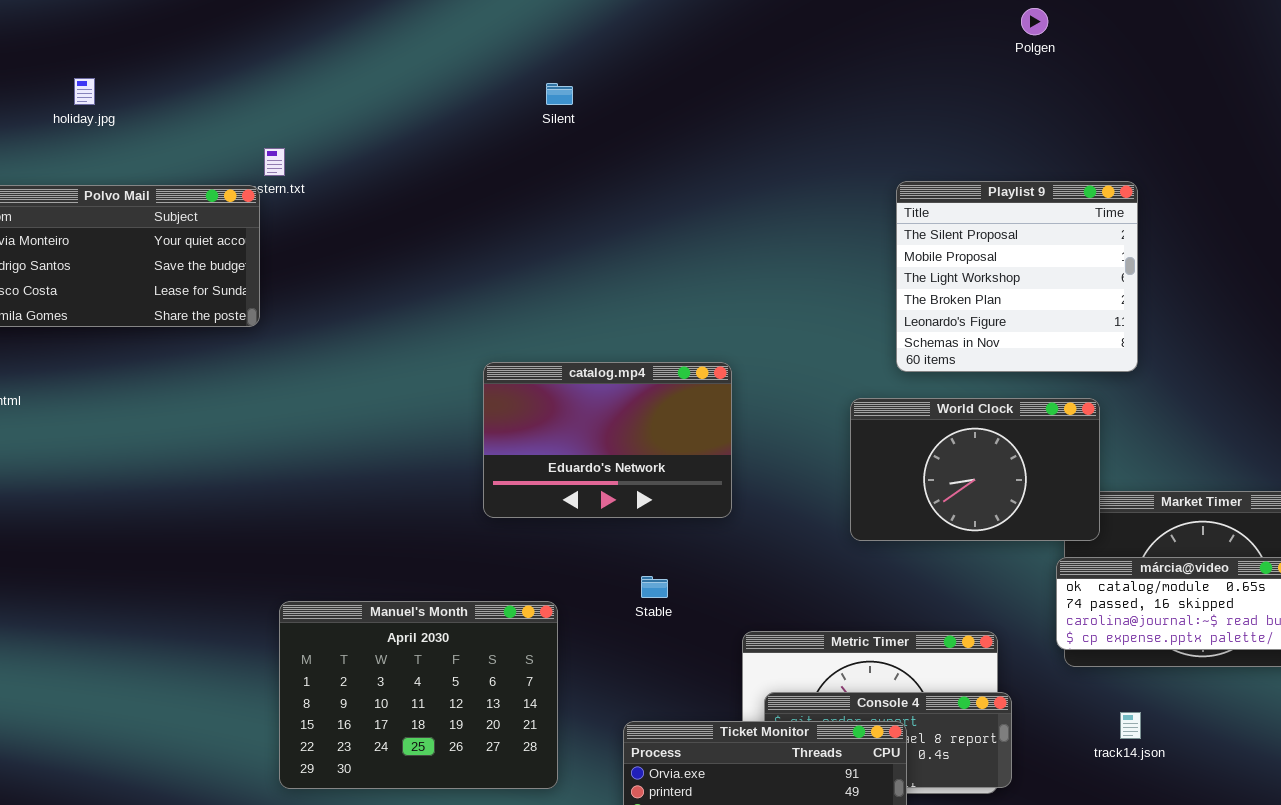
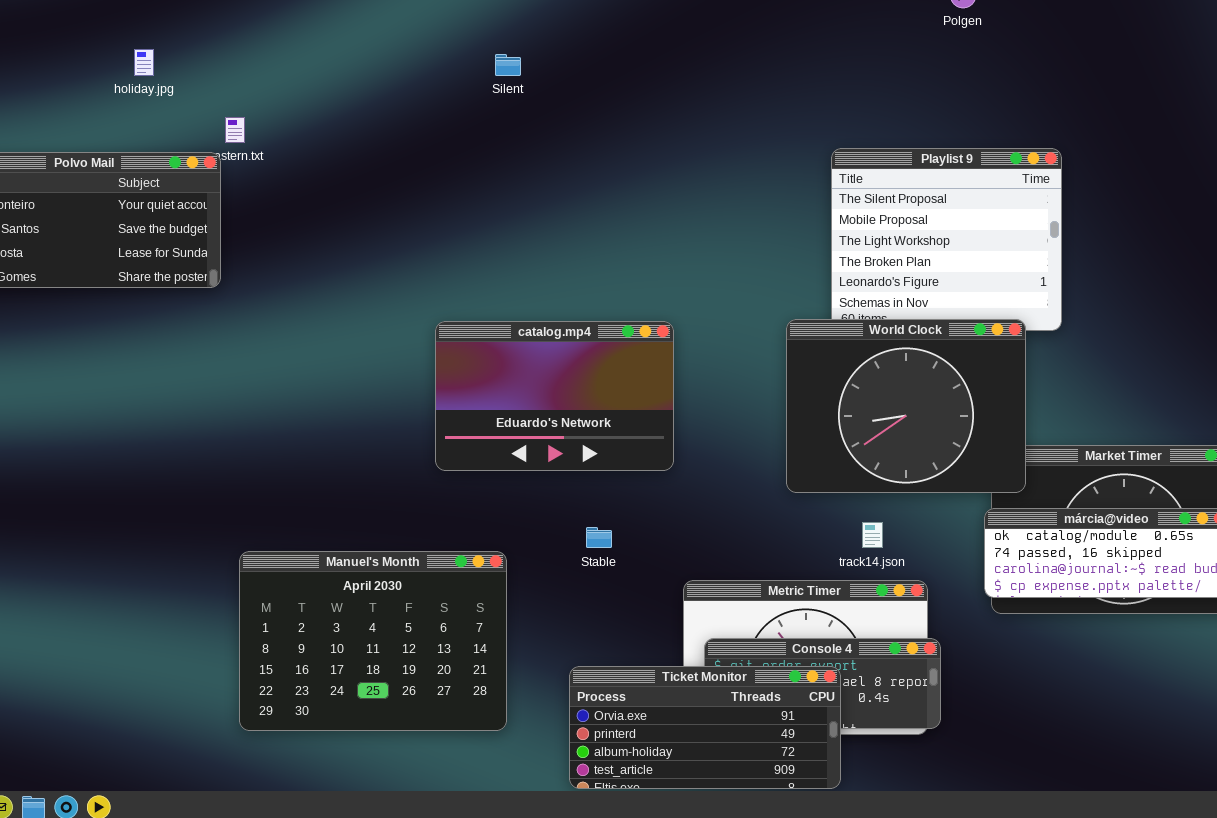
holiday.jpg: [74,78,95,105] -> [134,49,154,76], moved
World Clock: [850,398,1100,541] -> [786,319,1026,493], resized
track14.json: [1120,712,1141,739] -> [862,522,883,548], moved

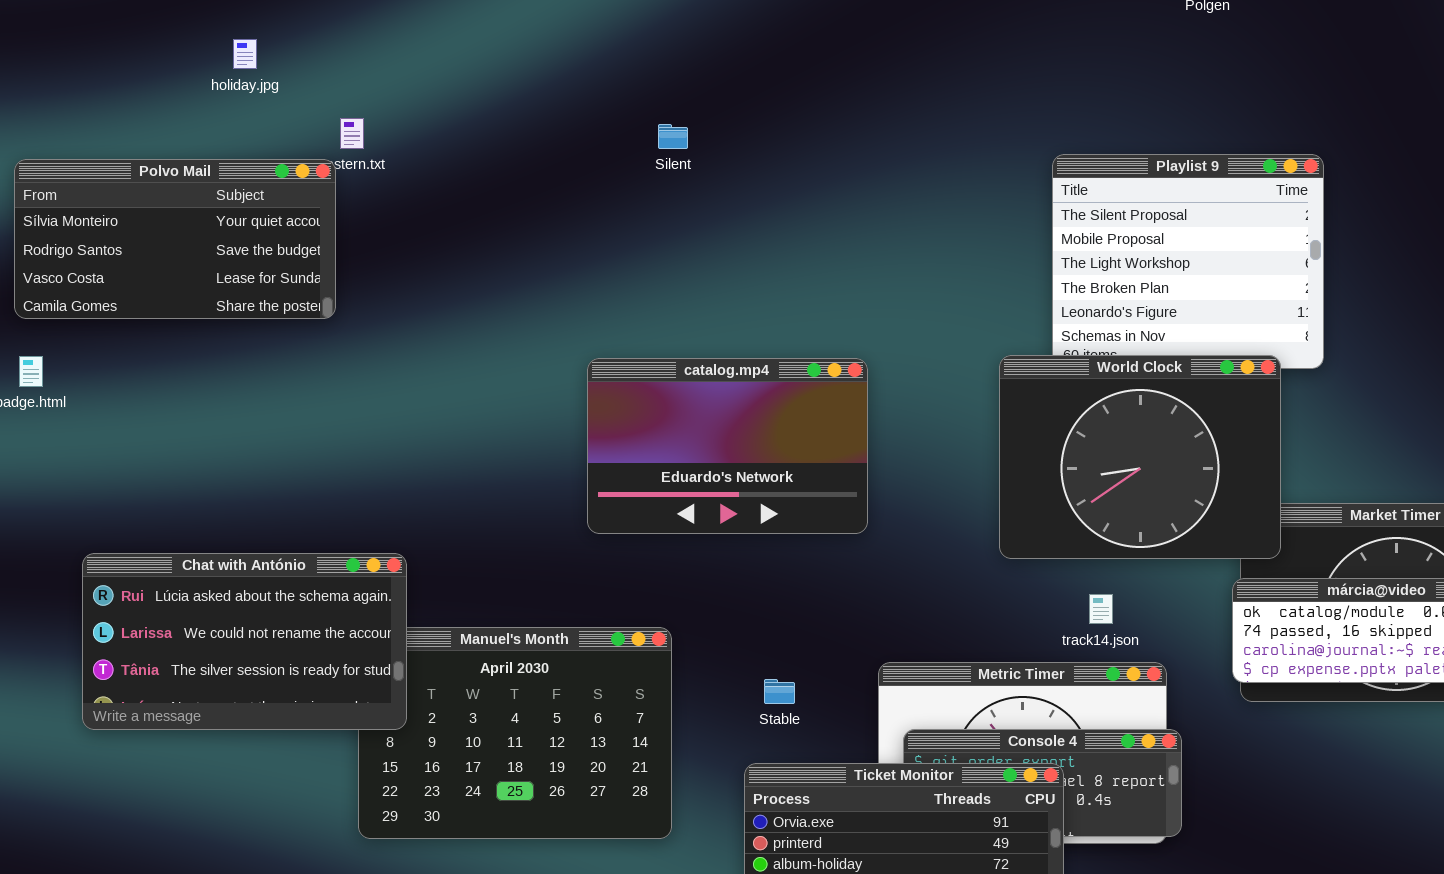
Silent: [495,54,521,76] -> [658,124,688,149], moved
Chat with António: none -> [82,553,407,730], opened
Stable: [586,527,612,548] -> [764,679,795,704], moved

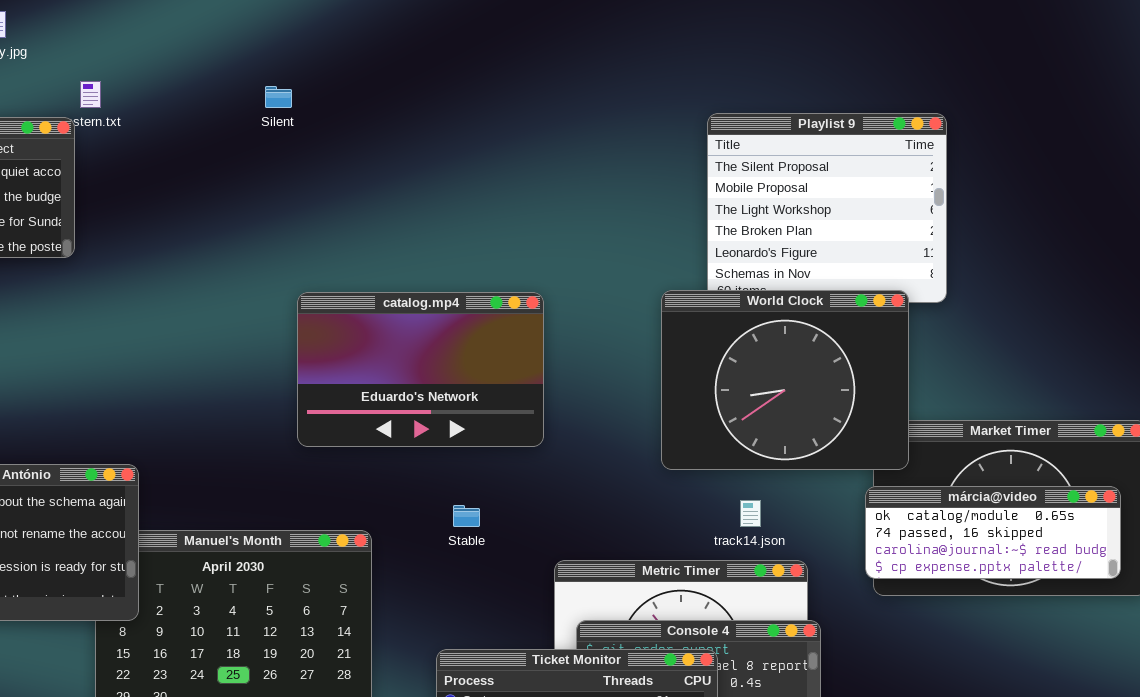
Silent: [658,124,688,149] -> [265,86,292,108], moved
Stable: [764,679,795,704] -> [453,505,480,527], moved

